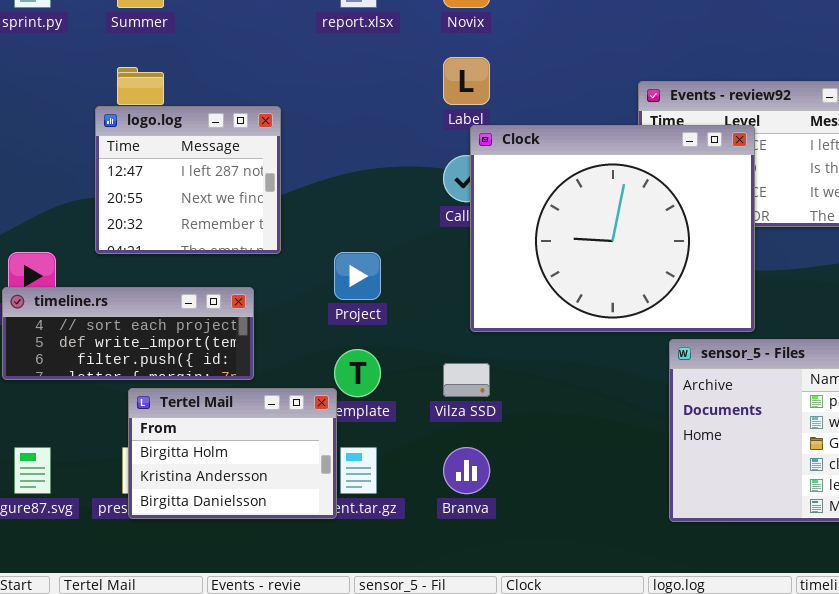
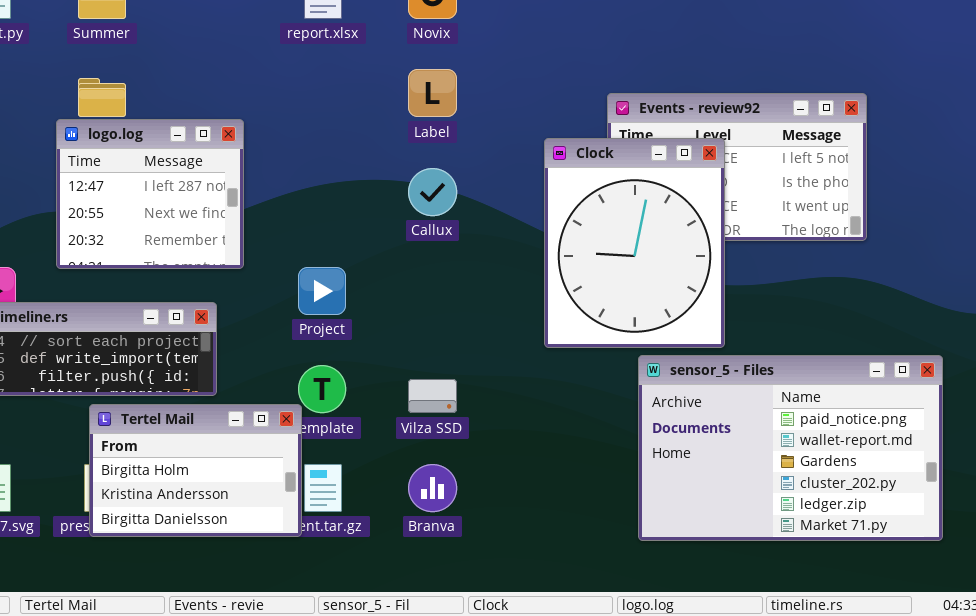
Clock: [470,125,755,332] -> [544,138,725,348], resized

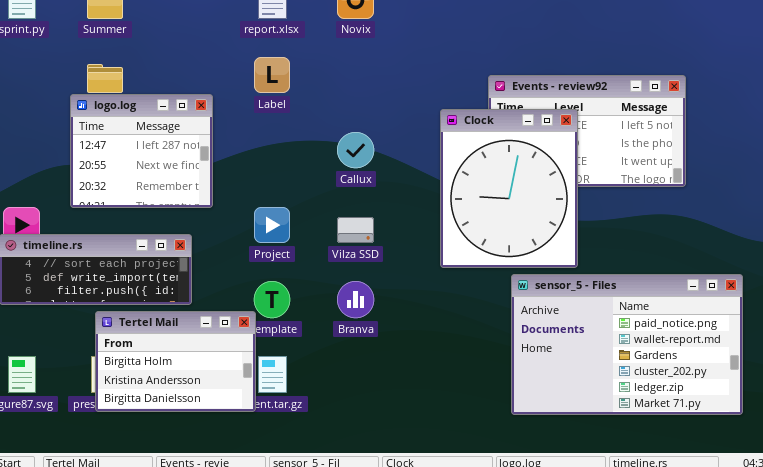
Label: [408,69,457,117] -> [254,57,290,93], moved
Vilza SSD: [408,379,457,413] -> [337,217,374,243], moved
Branva: [408,464,457,512] -> [337,281,374,318], moved

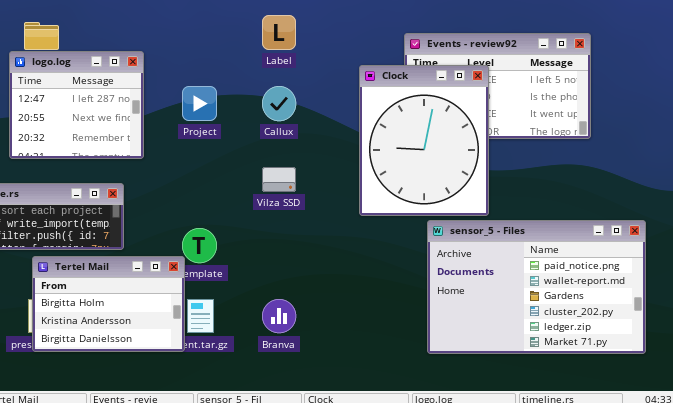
Label: [254,57,290,93] -> [262,15,296,50], moved
Project: [254,207,290,243] -> [182,86,217,121], moved
Branva: [337,281,374,318] -> [262,299,296,333], moved

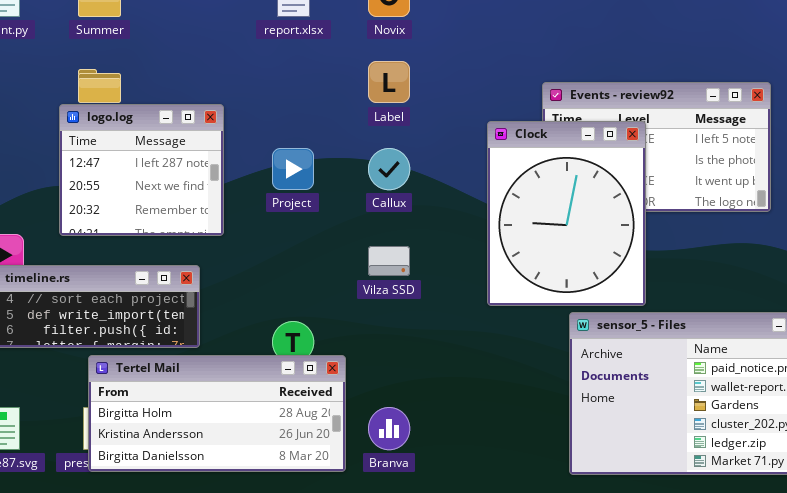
Tertel Mail: [32,256,185,352] -> [88,355,346,472], resized

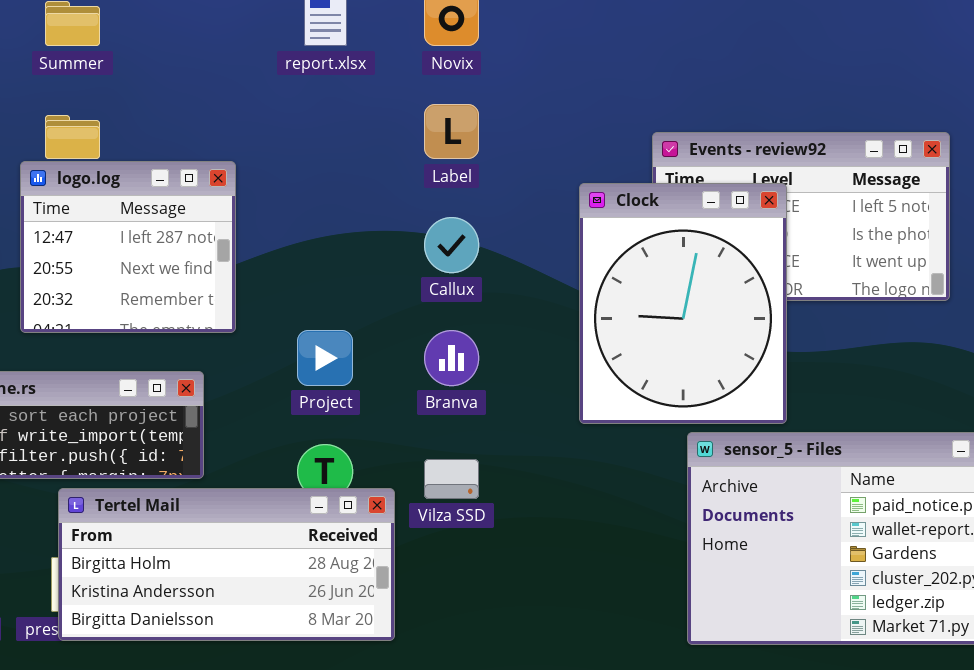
Project: [272,148,314,190] -> [297,330,353,386], moved
Vilza SSD: [368,246,410,276] -> [424,459,479,499], moved
Branva: [368,407,410,450] -> [424,330,479,386], moved

